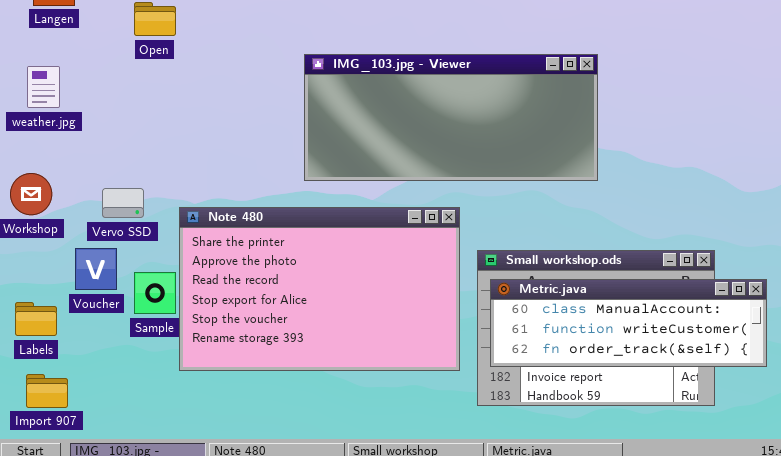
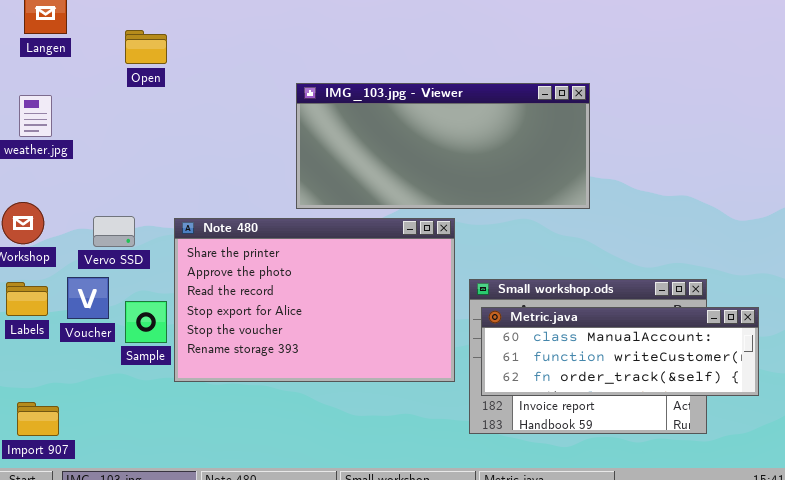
Note 480: [179,207,460,371] -> [174,218,455,382], moved
Labels: [15,302,57,336] -> [6,282,48,316], moved

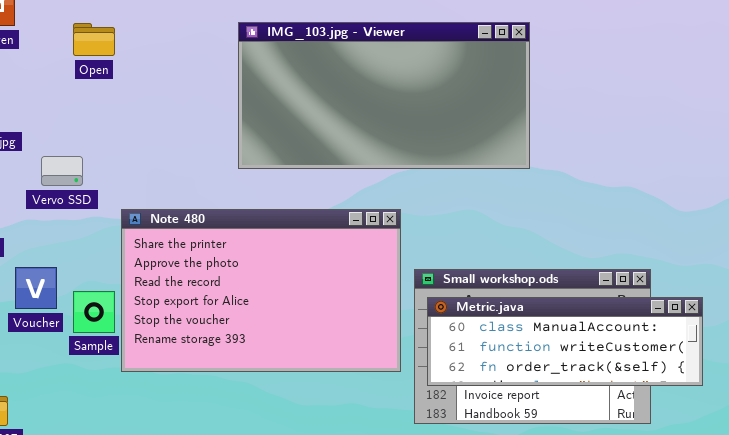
IMG_103.jpg - Viewer: [296,83,590,209] -> [238,22,530,169], moved, resized
Vervo SSD: [93,216,135,247] -> [41,156,83,186], moved

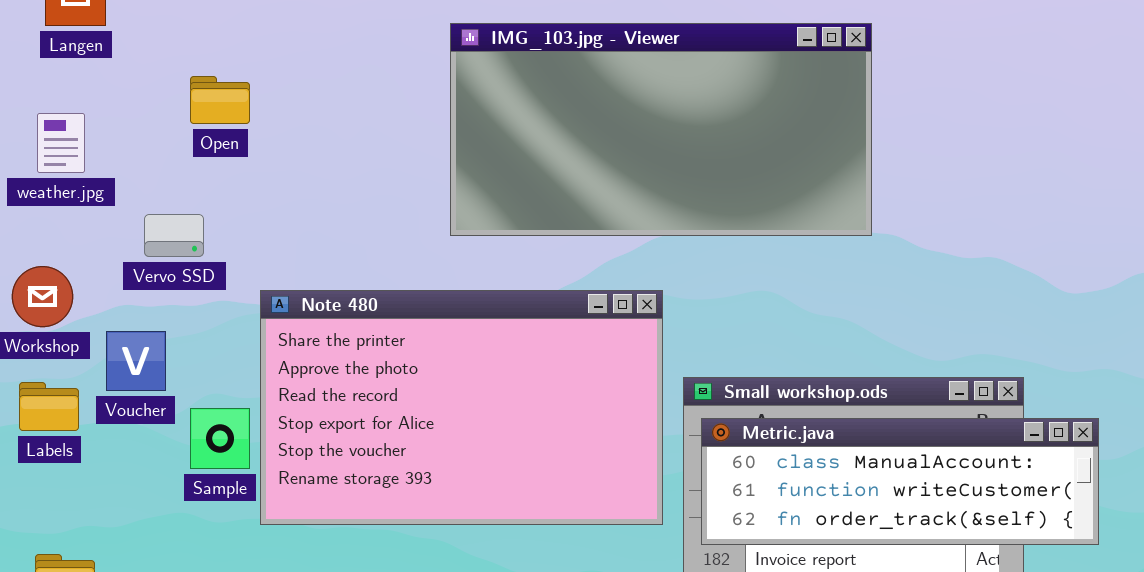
IMG_103.jpg - Viewer: [238,22,530,169] -> [450,23,872,236], moved
Open: [73,23,115,56] -> [190,76,250,124], moved
Voucher: [15,267,57,309] -> [106,331,166,391], moved

